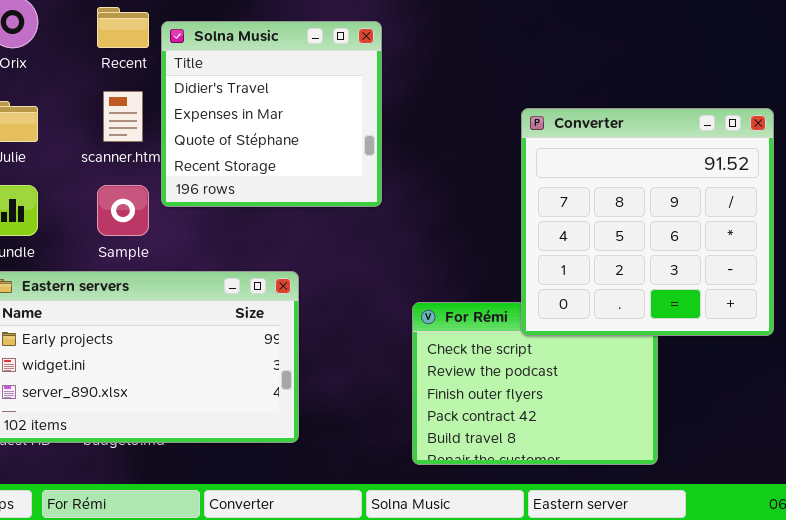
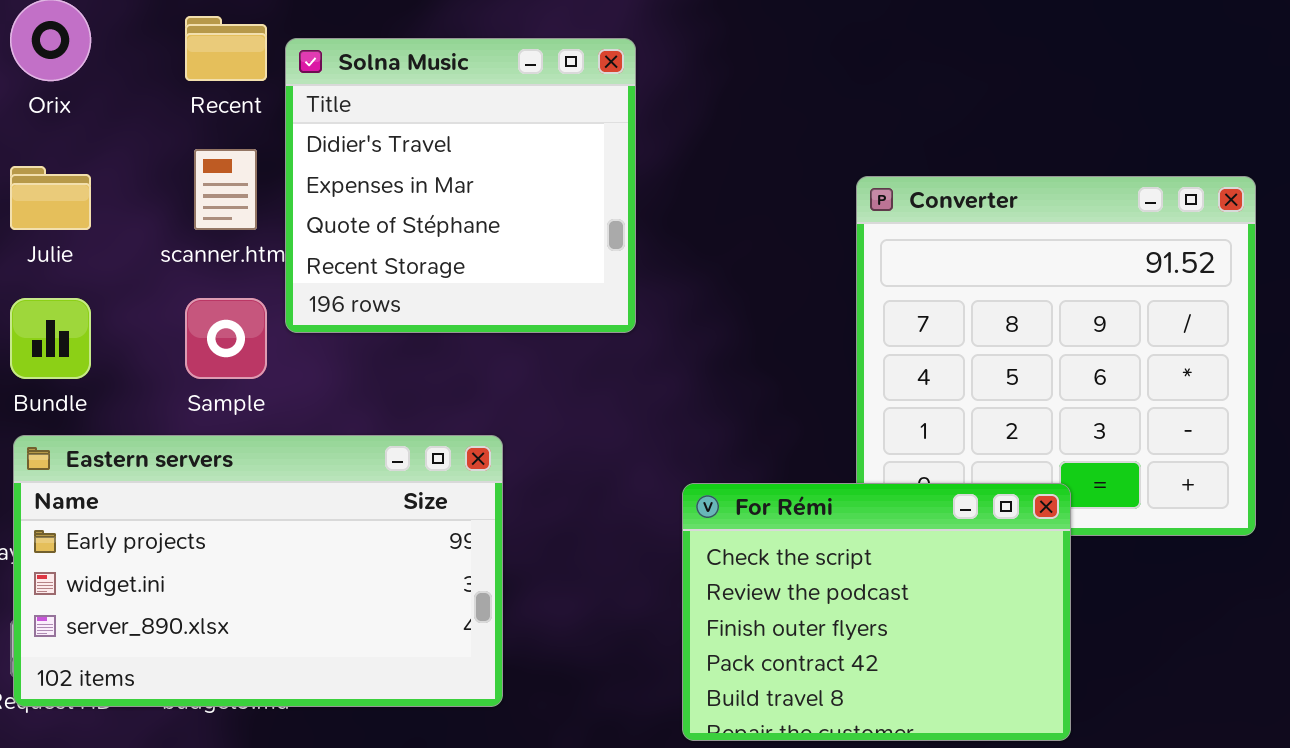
For Rémi: [412,302,658,465] -> [682,483,1071,741], raised

